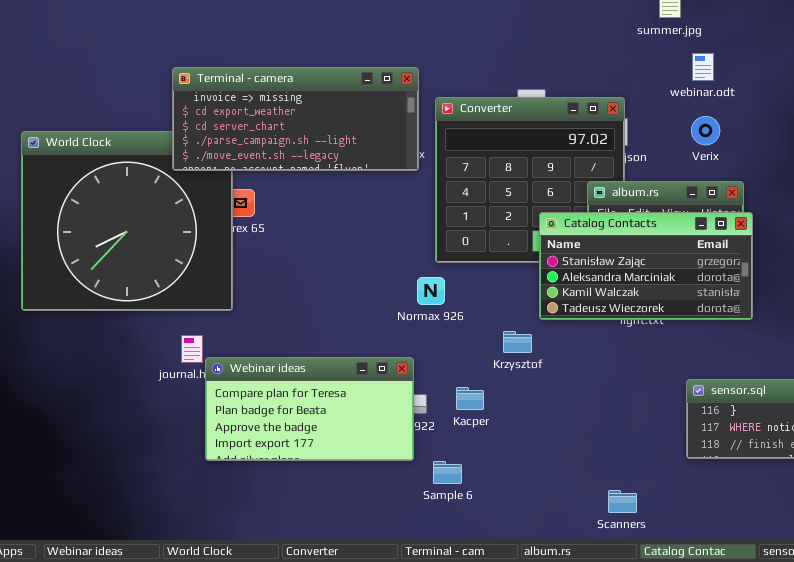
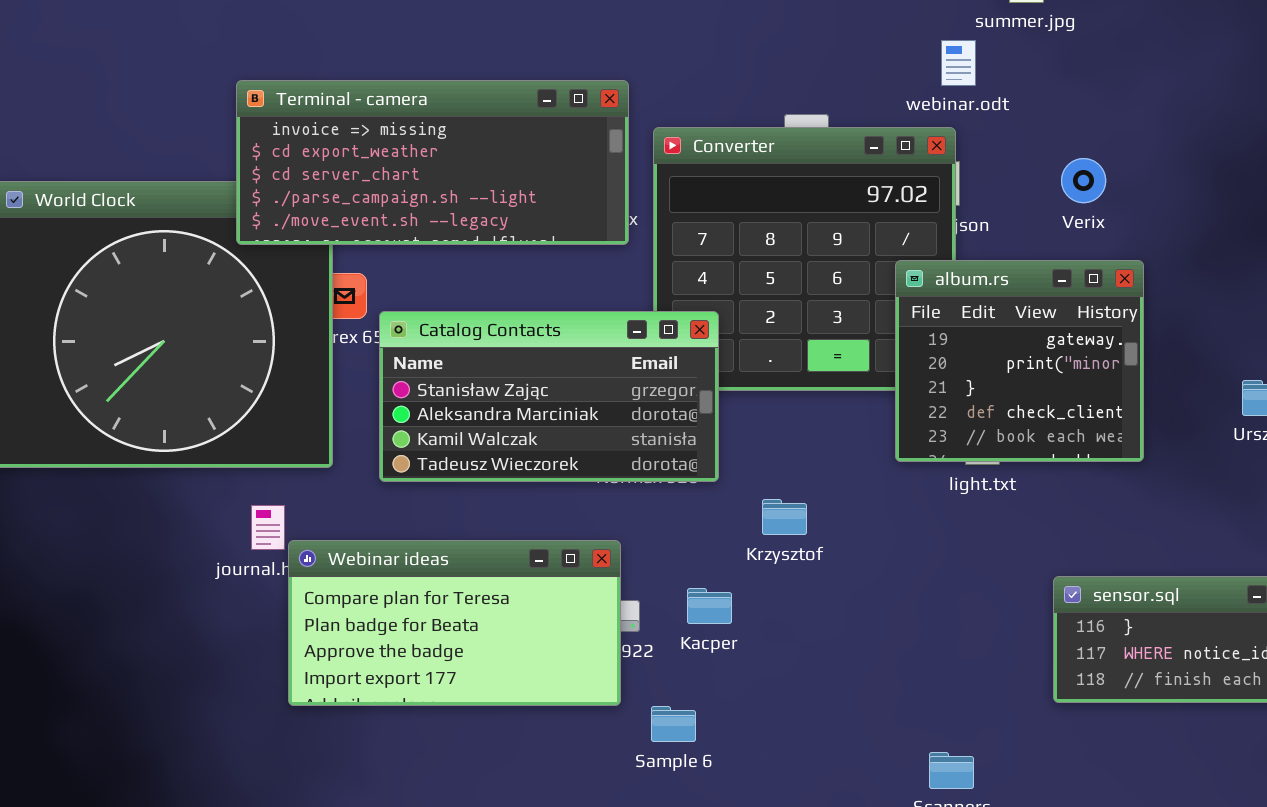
webinar.odt: [692,53,714,81] -> [941,40,976,86], moved
Catalog Contacts: [539,212,753,320] -> [379,311,719,482], moved

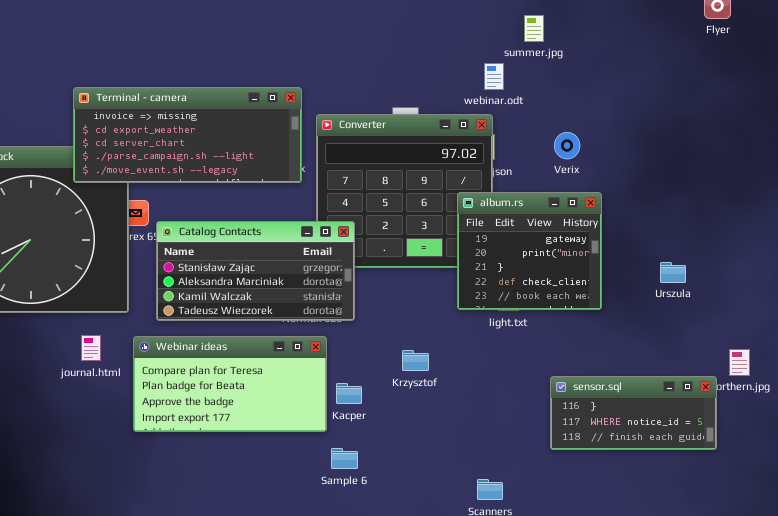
Krzysztof: [762,499,807,535] -> [402,350,429,371], moved
Webinar ideas: [288,540,621,706] -> [133,336,327,432], moved
Sample 6: [651,706,696,742] -> [331,448,358,469], moved

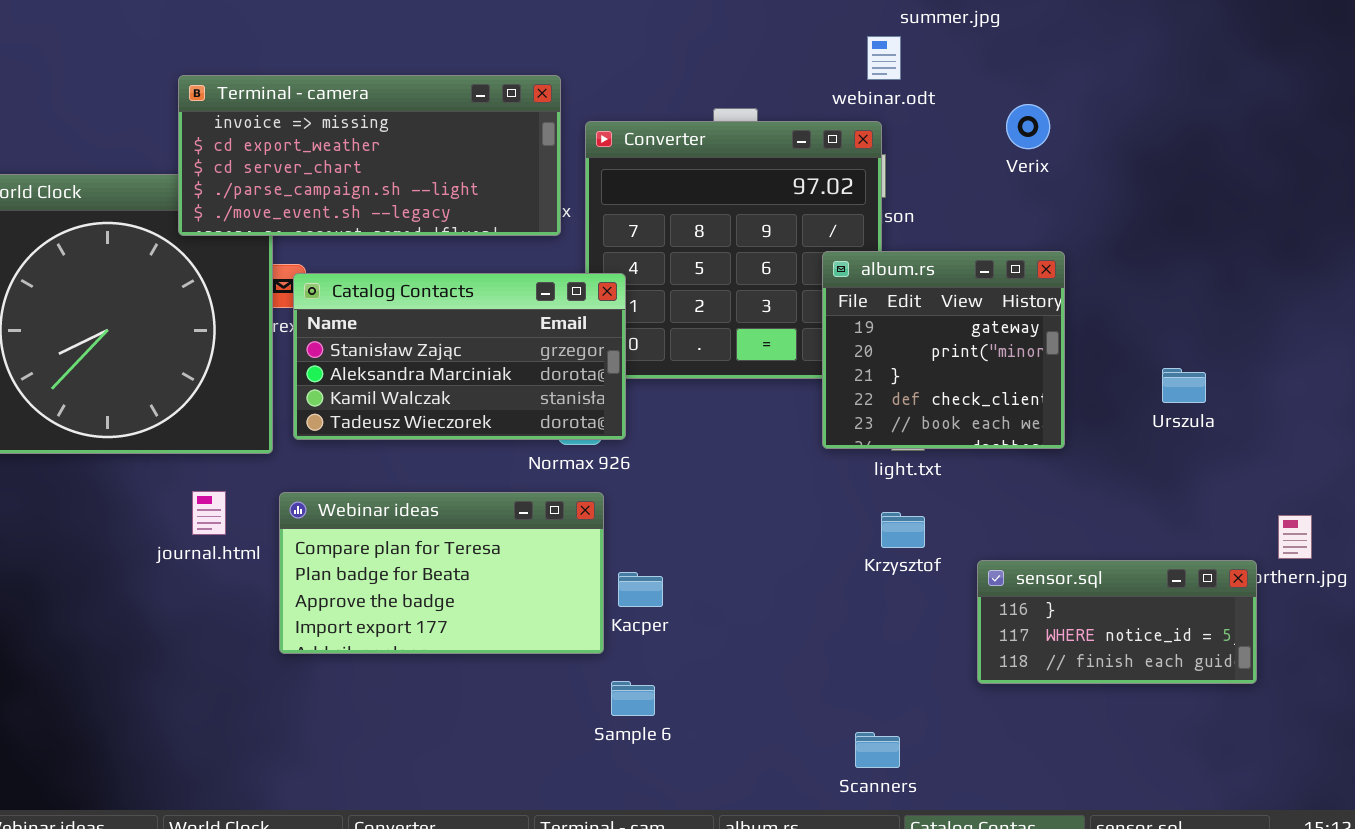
Verix: [554,132,580,159] -> [1006,104,1050,149], moved
Catalog Contacts: [156,221,355,321] -> [293,273,626,440], moved
Krzysztof: [402,350,429,371] -> [881,512,925,548], moved

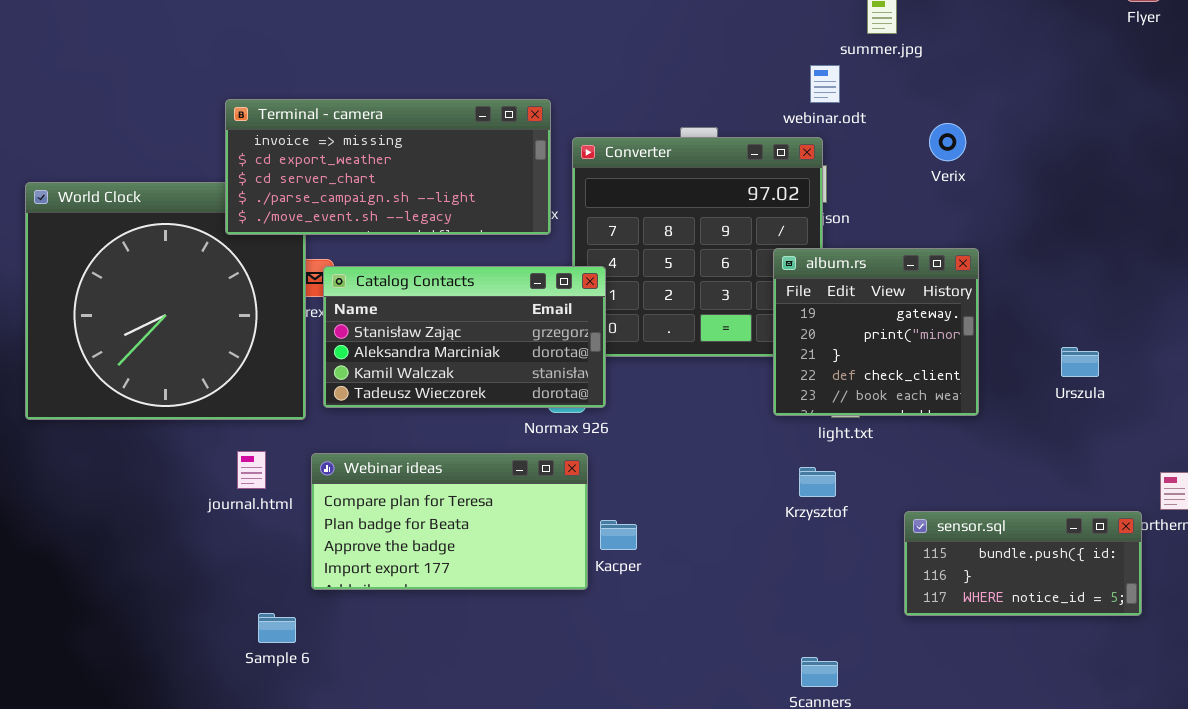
Krzysztof: [881,512,925,548] -> [799,467,836,497], moved
sensor.sql: [977,560,1257,684] -> [904,511,1142,616], scrolled up 1 row
Sample 6: [611,681,655,716] -> [258,613,296,643], moved

